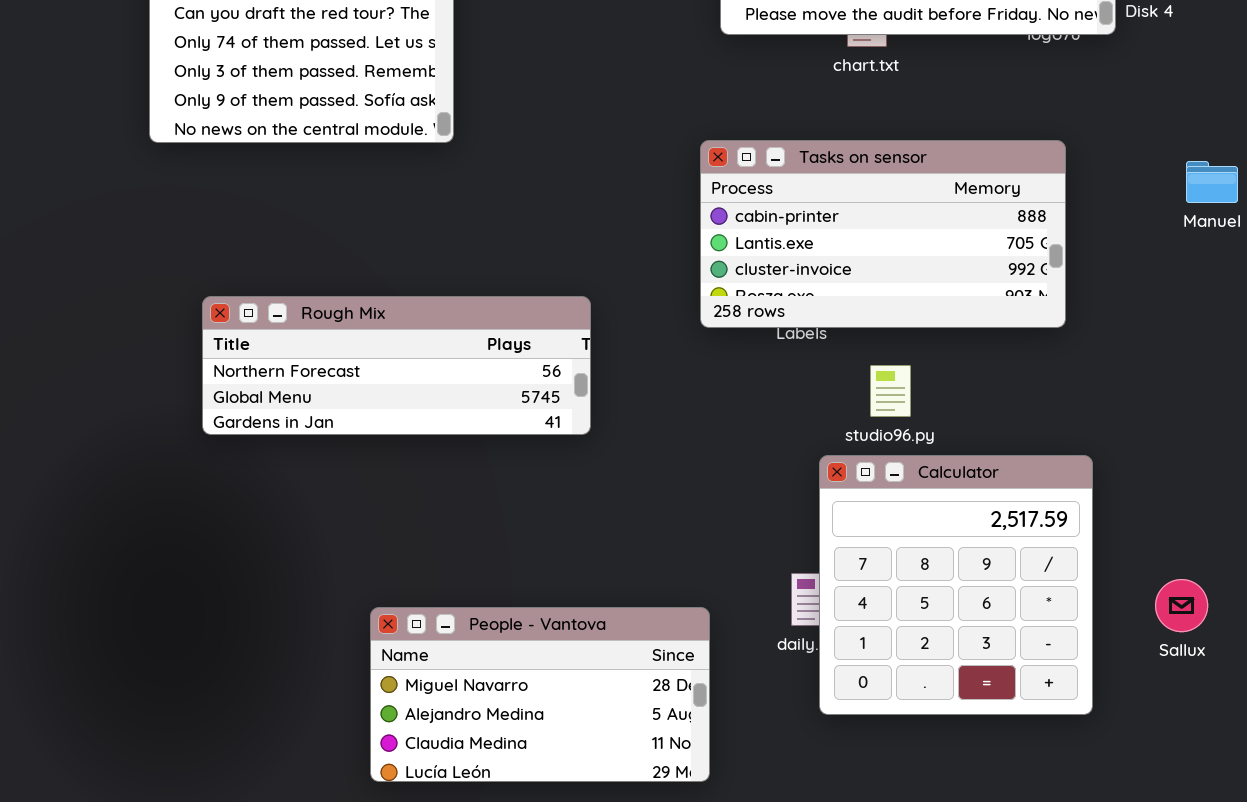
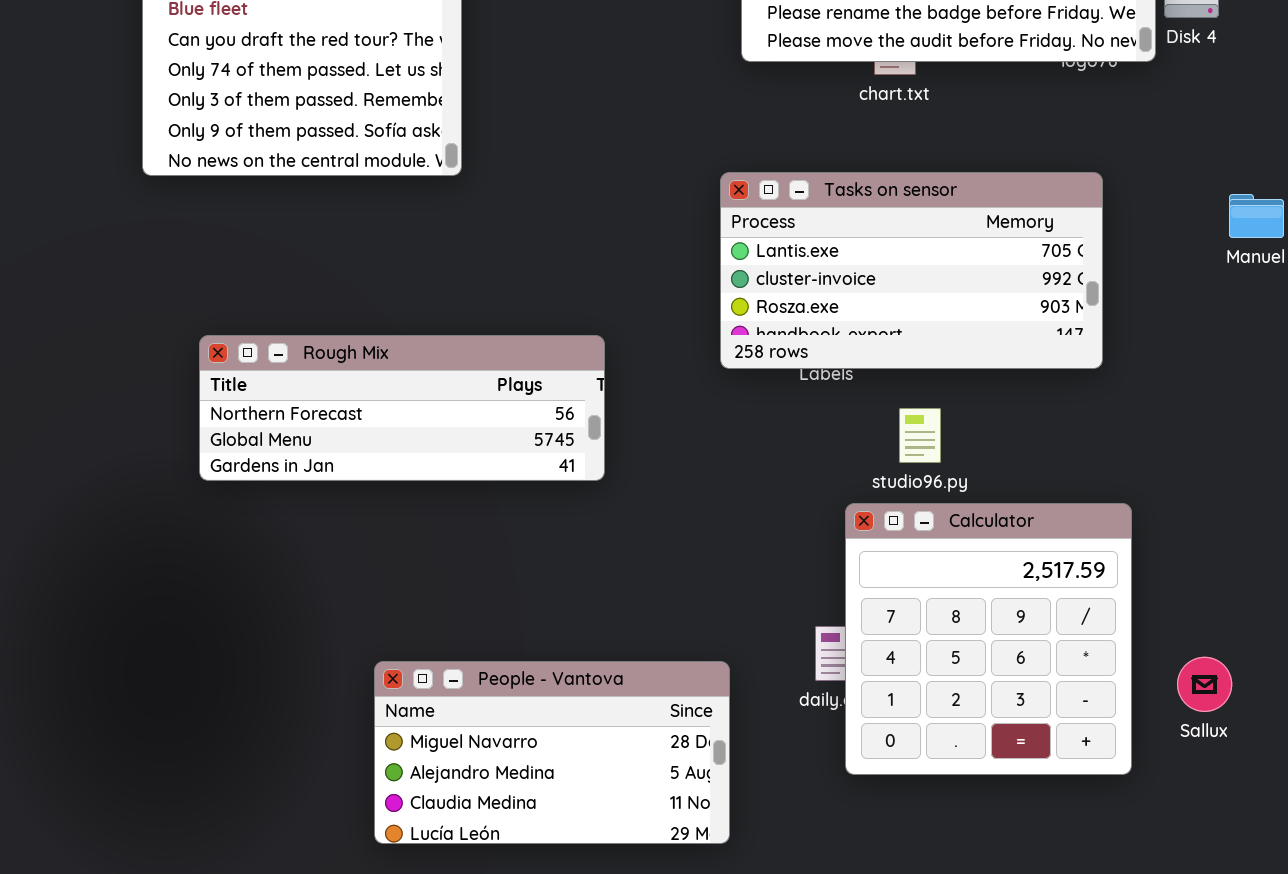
Tasks on sensor: [700,140,1066,328] -> [720,172,1103,369], scrolled down 1 row
Sallux: [1155,579,1208,632] -> [1177,657,1232,712], moved

